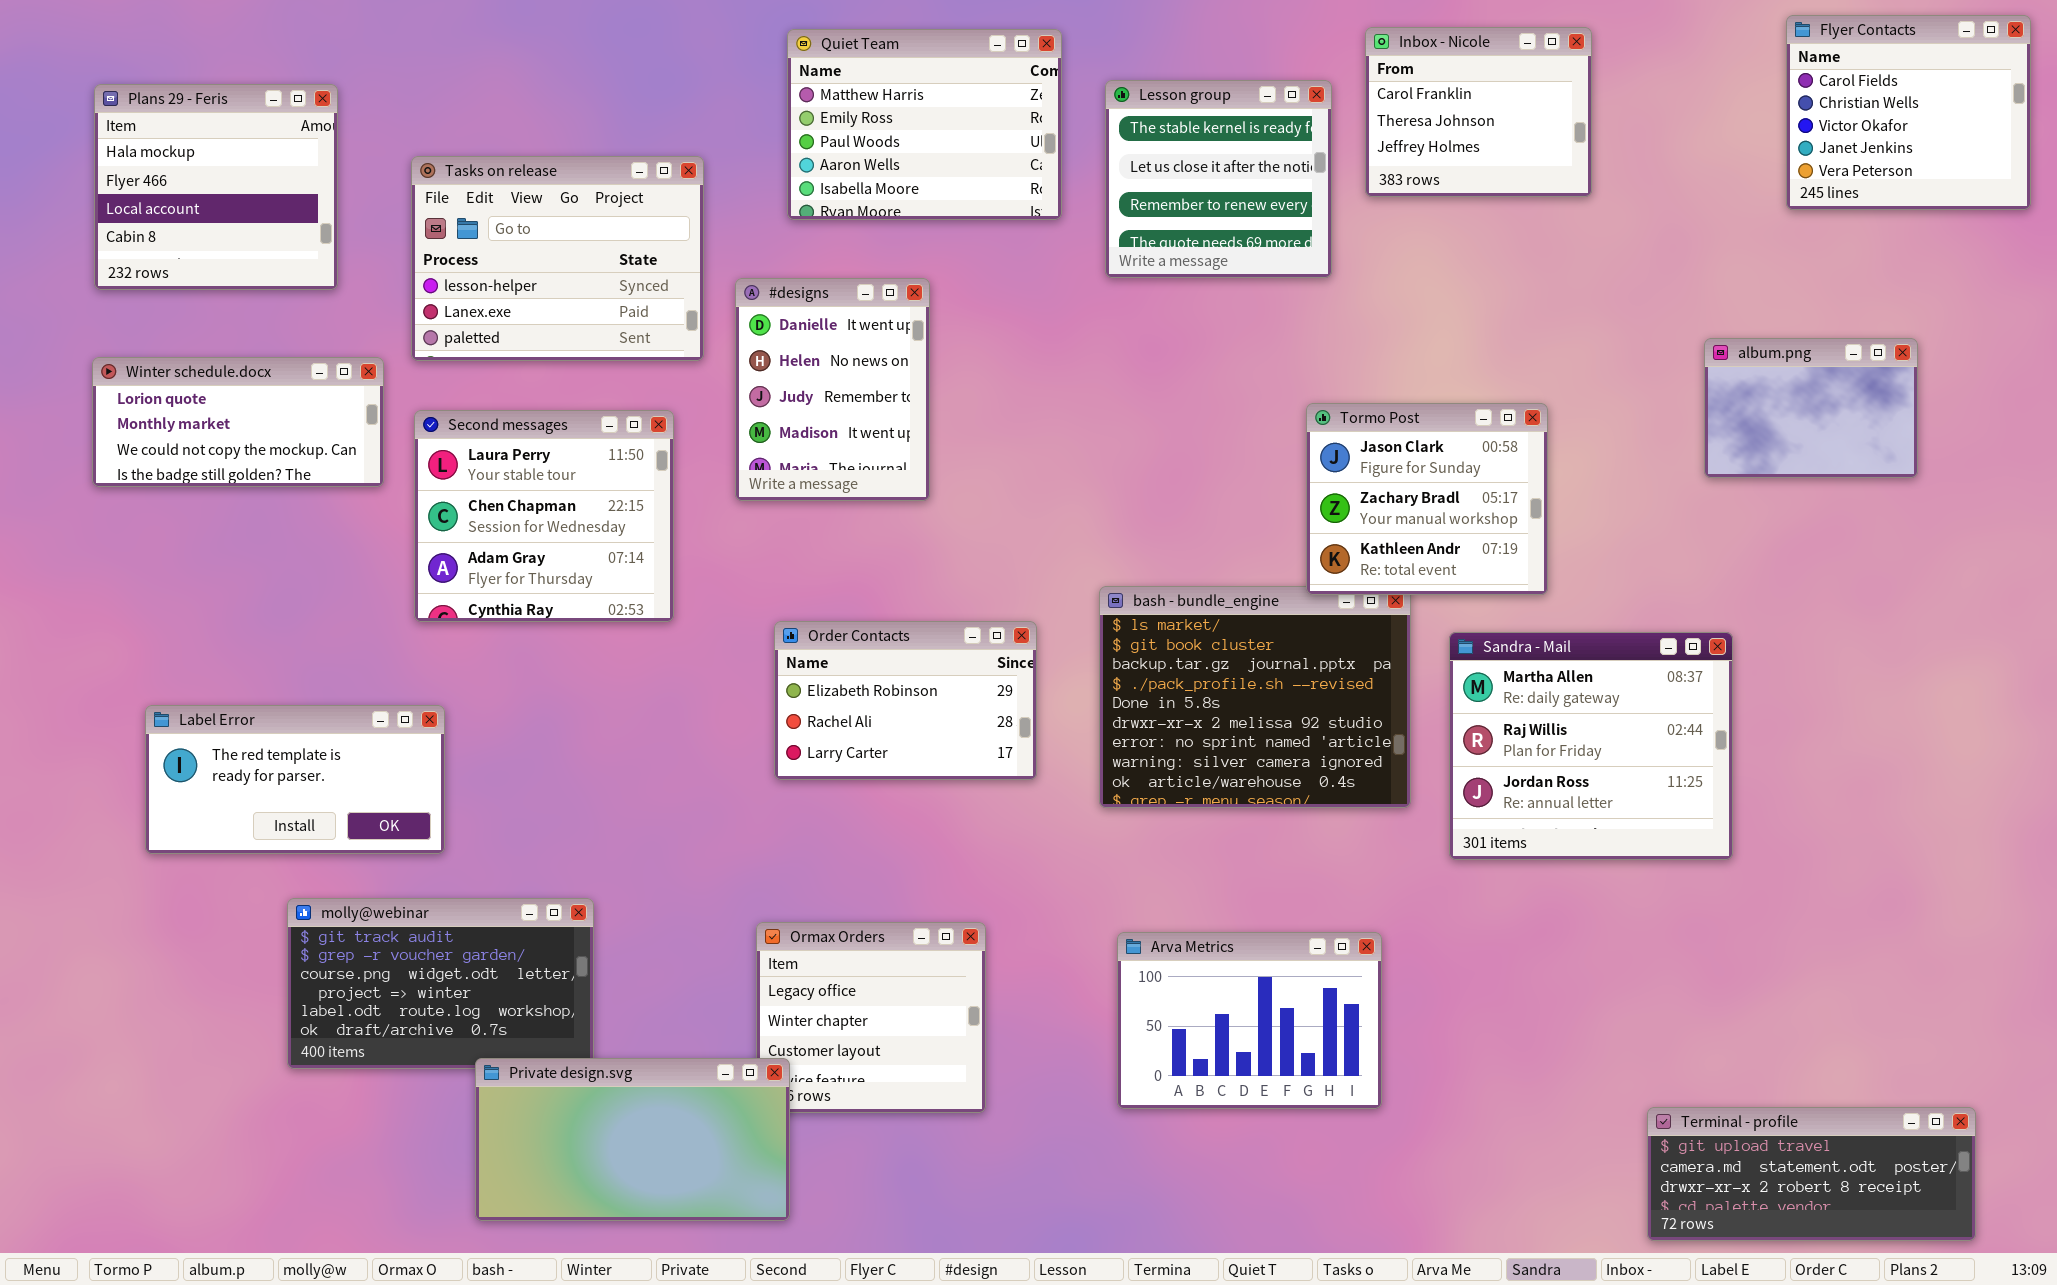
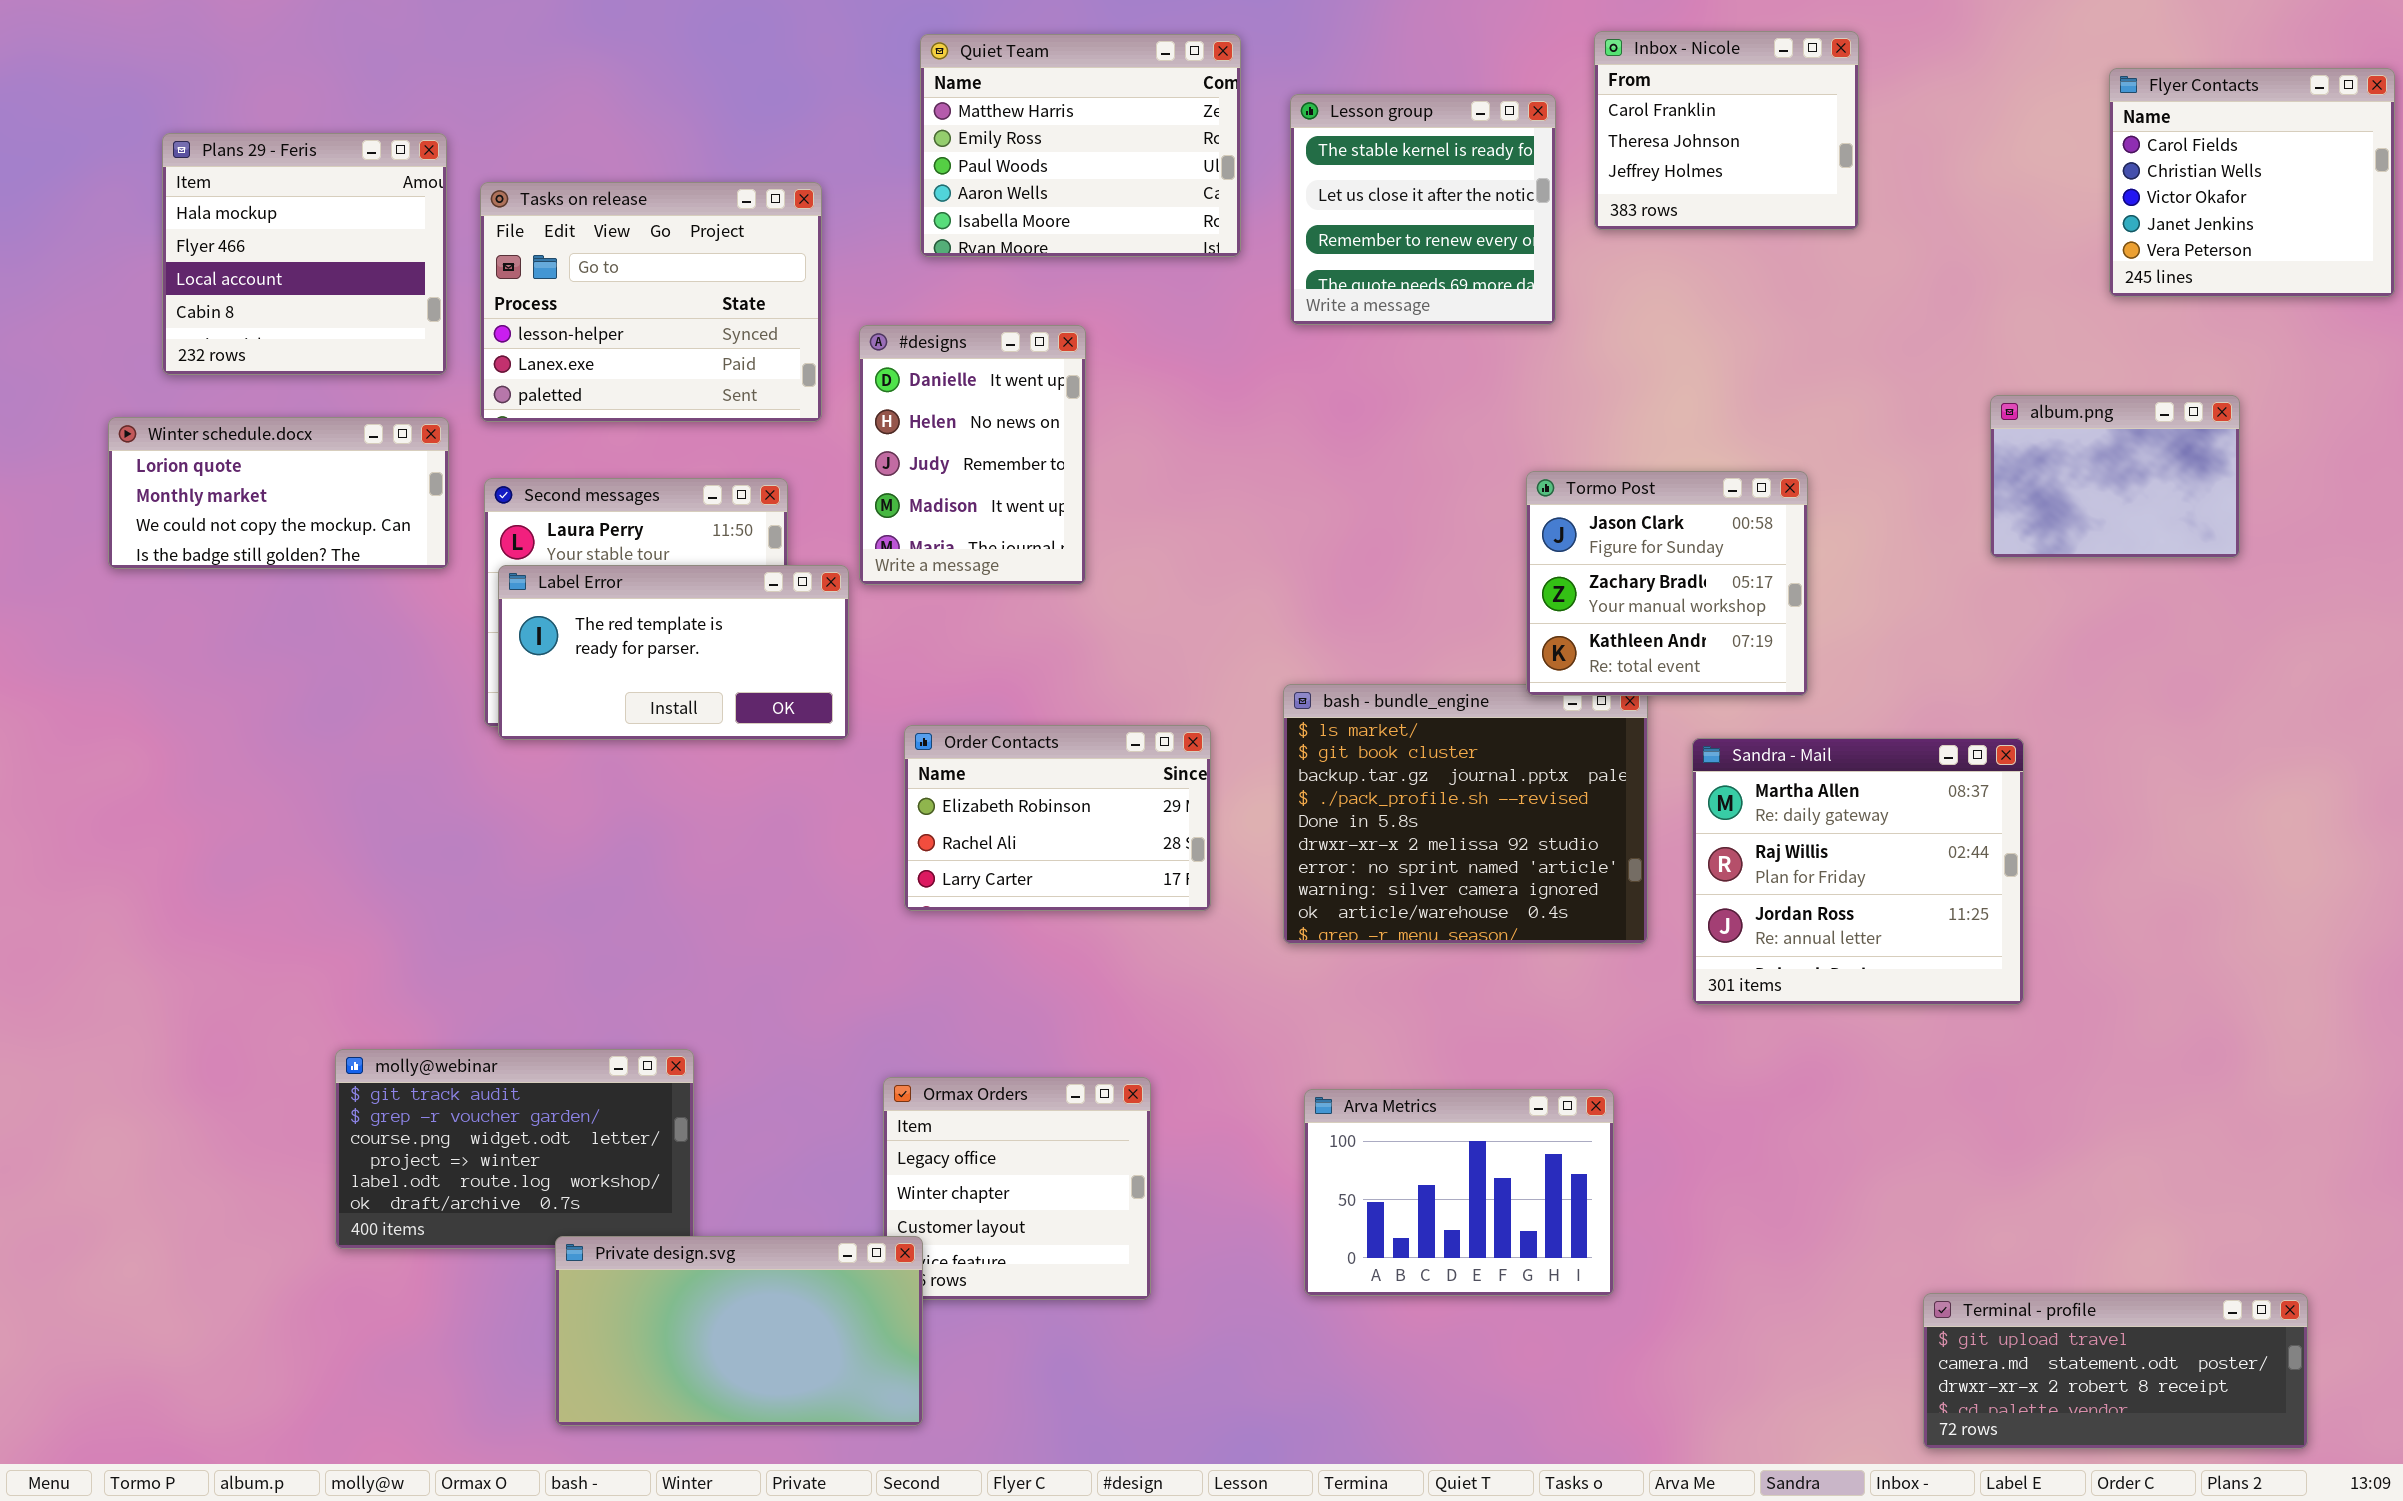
Flyer Contacts: [1786,15,2031,210] -> [2109,68,2395,297], moved
Plans 29 - Feris: [94,84,338,290] -> [162,133,447,375], moved
Label Error: [145,705,445,854] -> [498,565,849,740], moved

